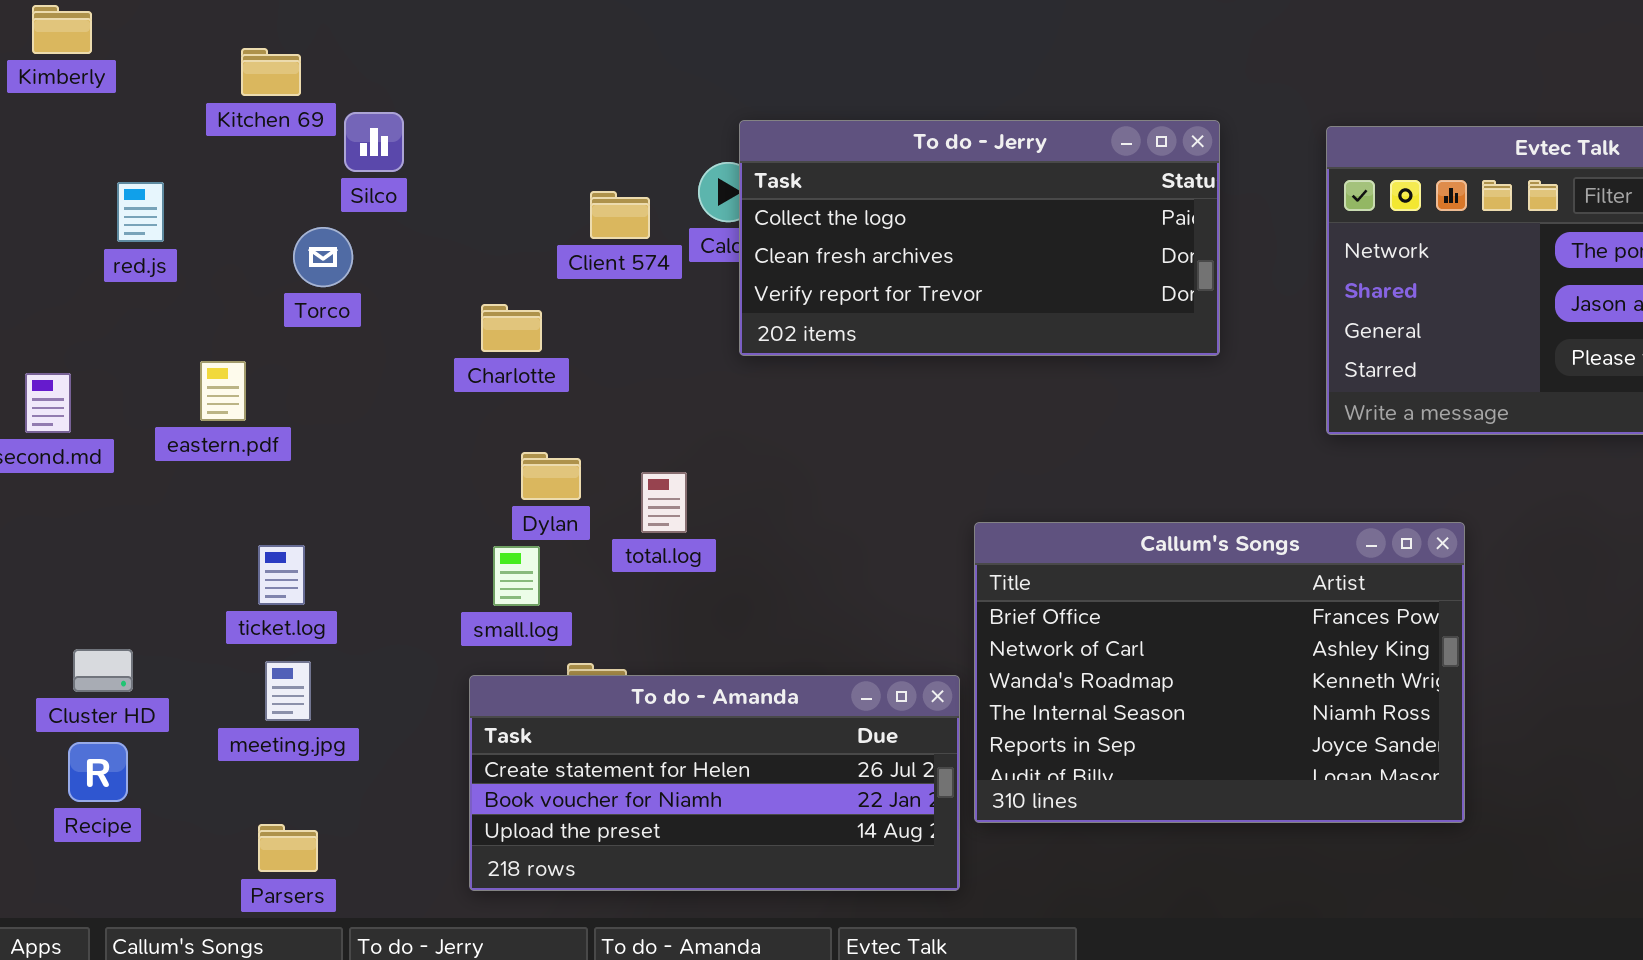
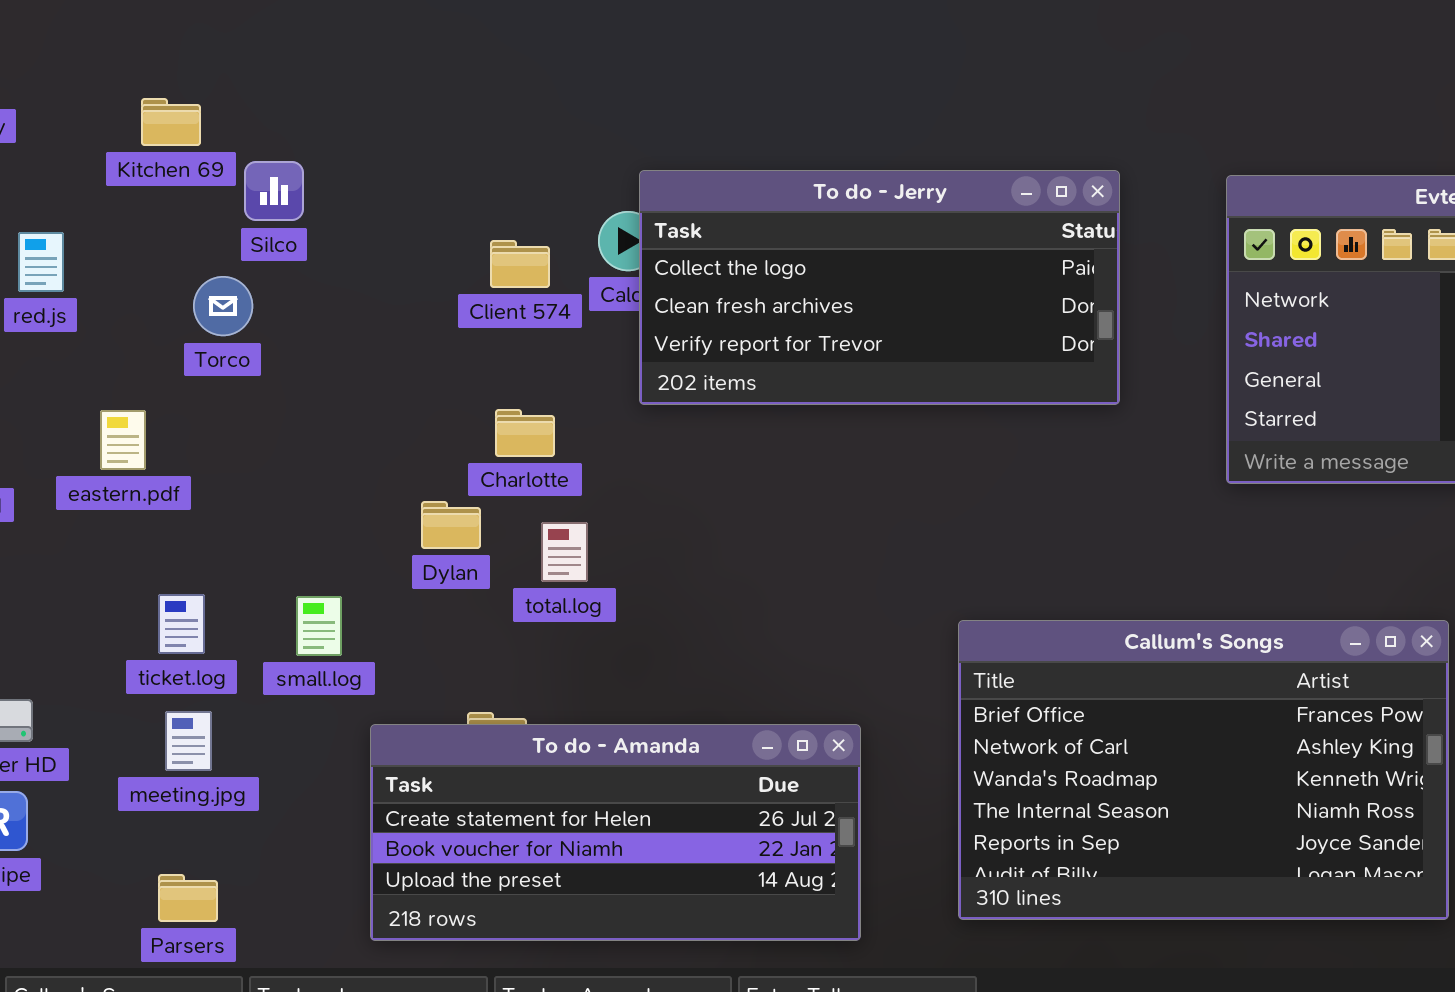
Charlotte: [481,304,542,352] -> [495,409,555,457], moved
Callum's Songs: [974,522,1465,823] -> [958,620,1449,920], moved
small.log: [493,546,540,606] -> [296,596,342,656], moved

